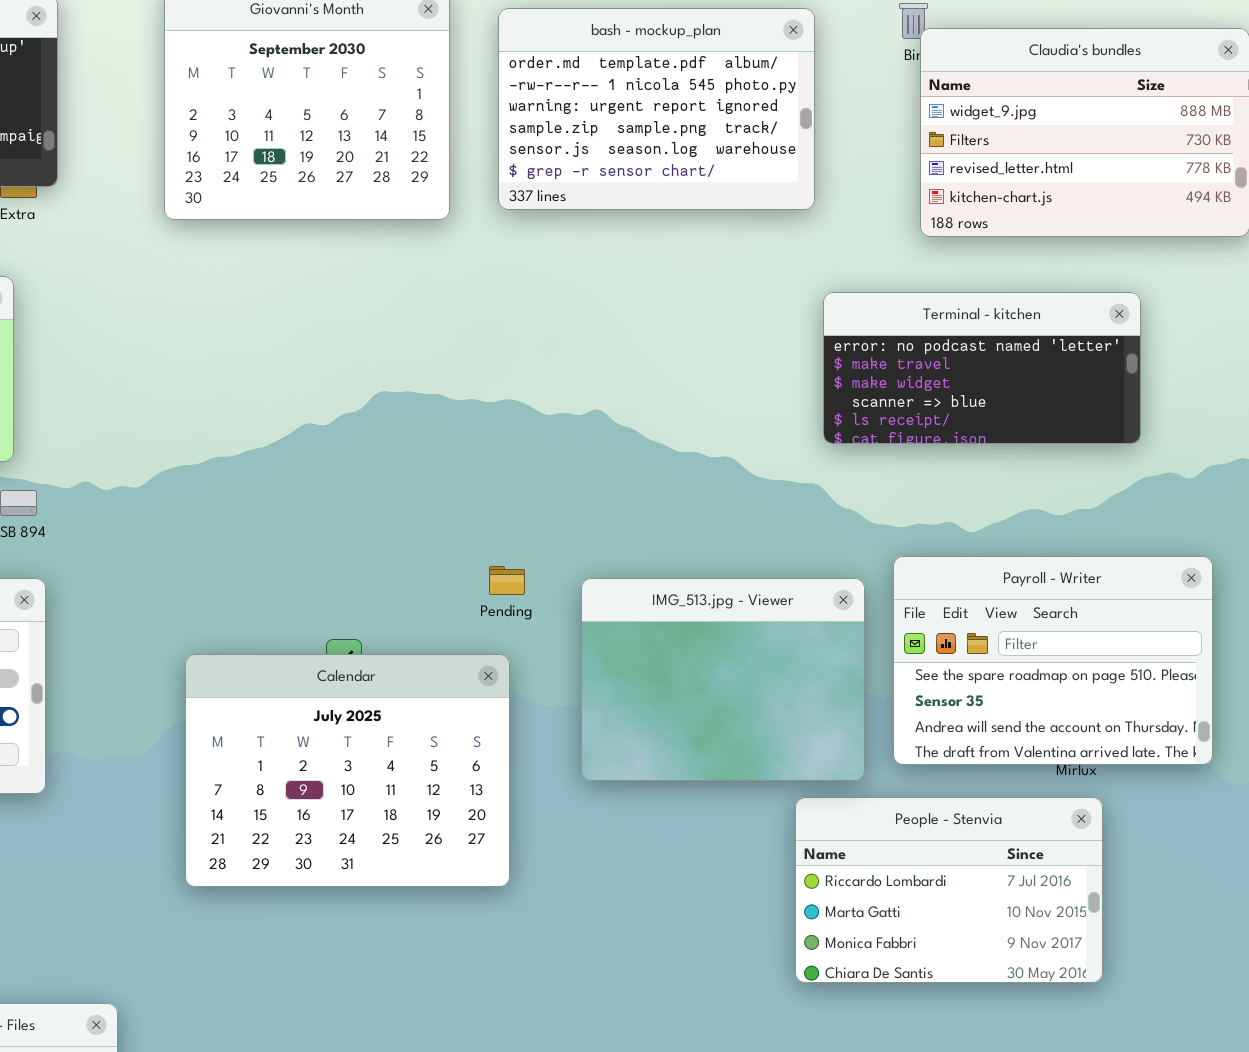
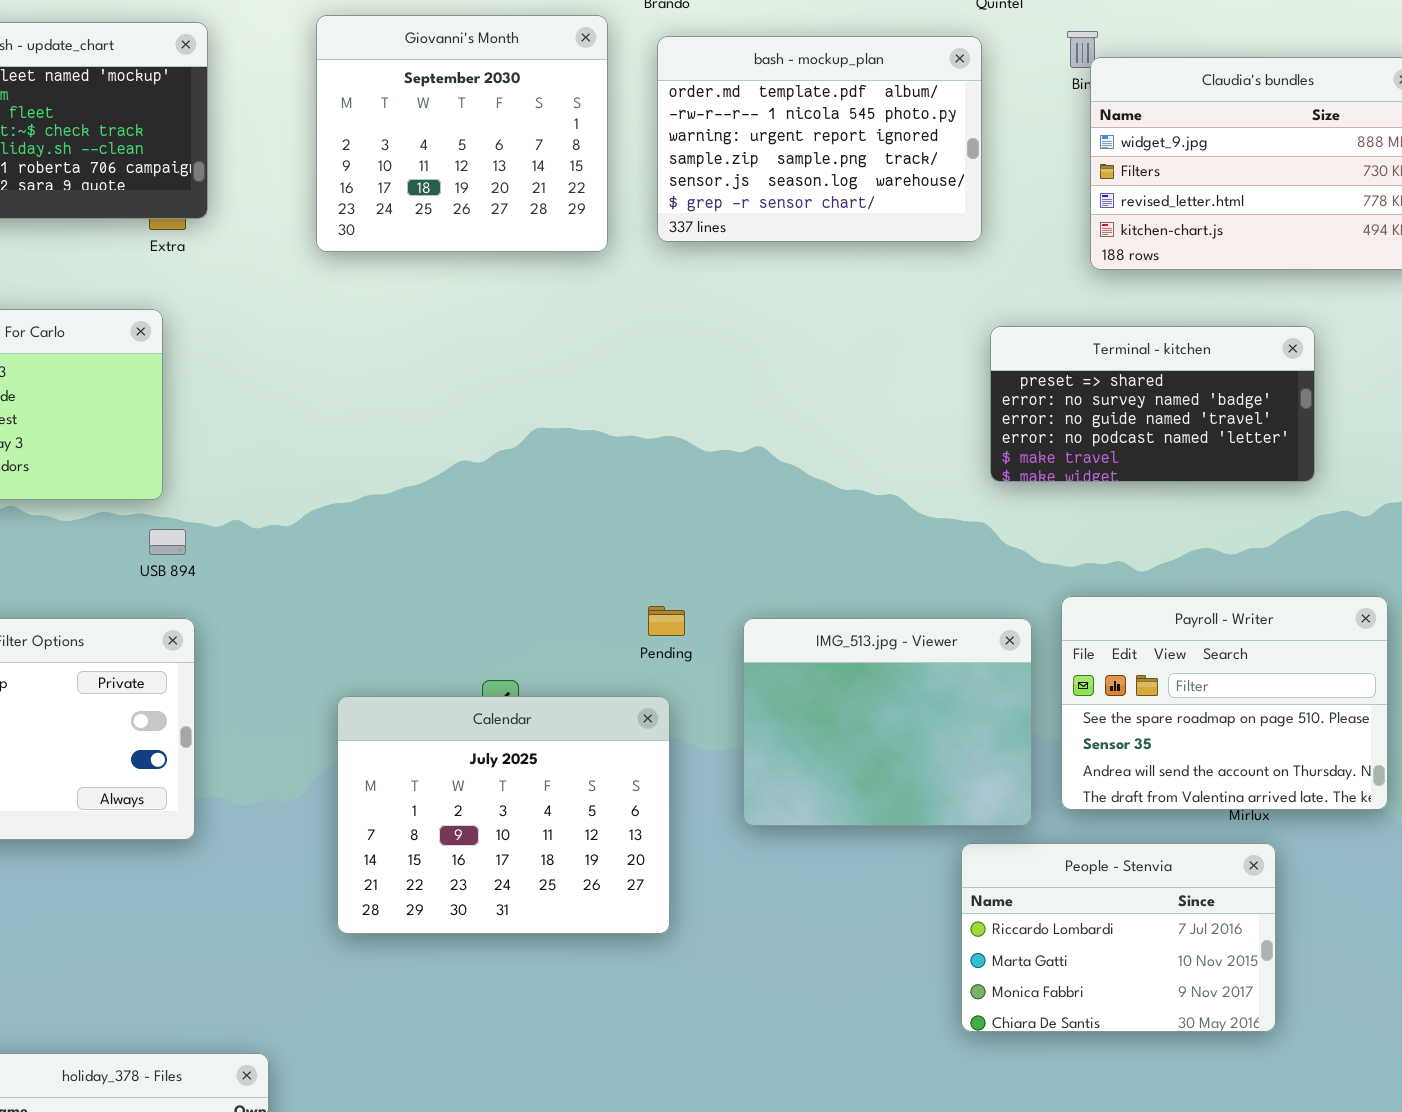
Terminal - kitchen: [823,292,1141,444] -> [990,326,1315,482], scrolled up 3 rows

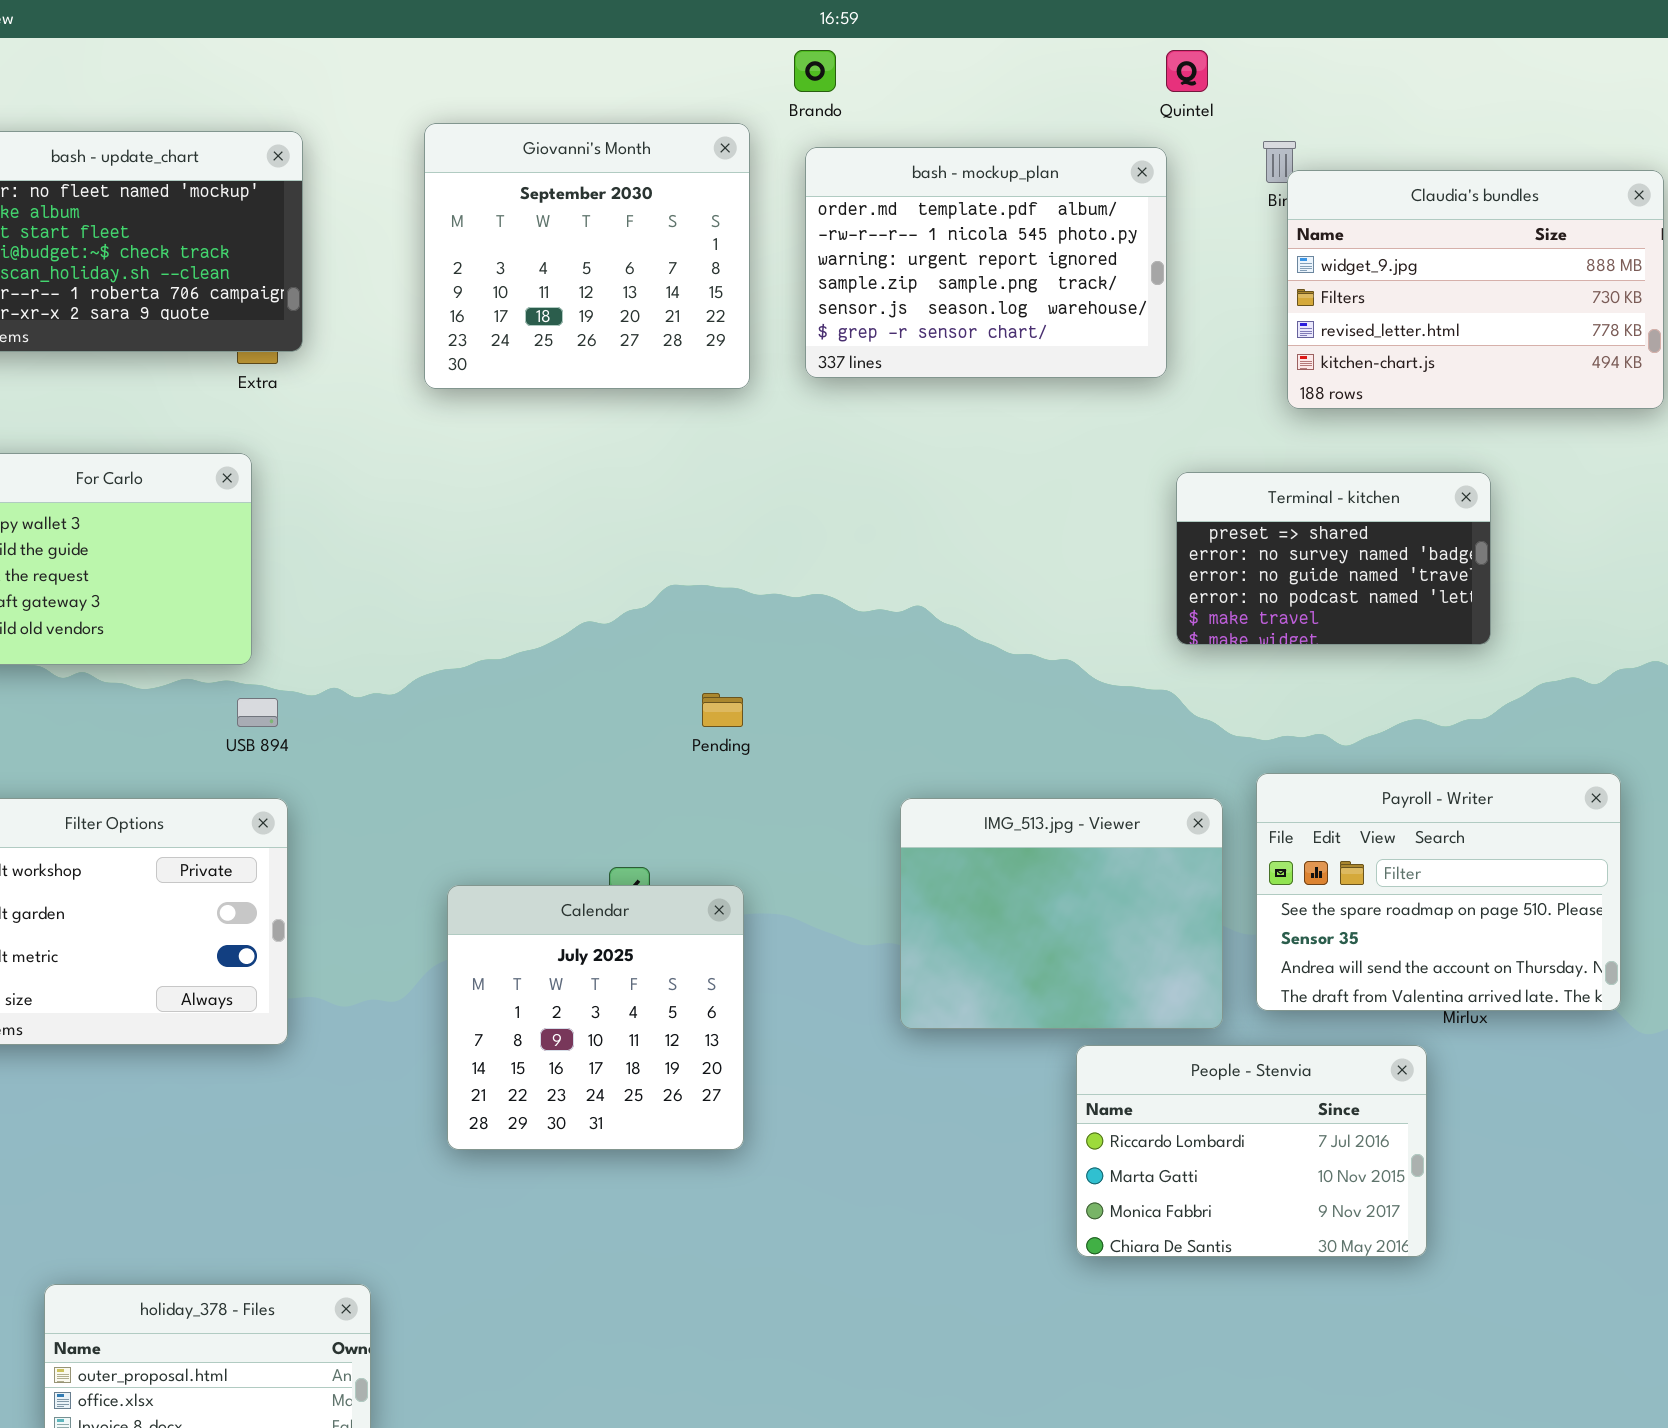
Terminal - kitchen: [990,326,1315,482] -> [1176,472,1491,645], resized
Pending: [648,606,685,636] -> [702,693,743,727], moved
Calendar: [337,696,670,934] -> [447,885,744,1150], resized
People - Stenvia: [961,843,1276,1032] -> [1076,1045,1427,1257], moved

